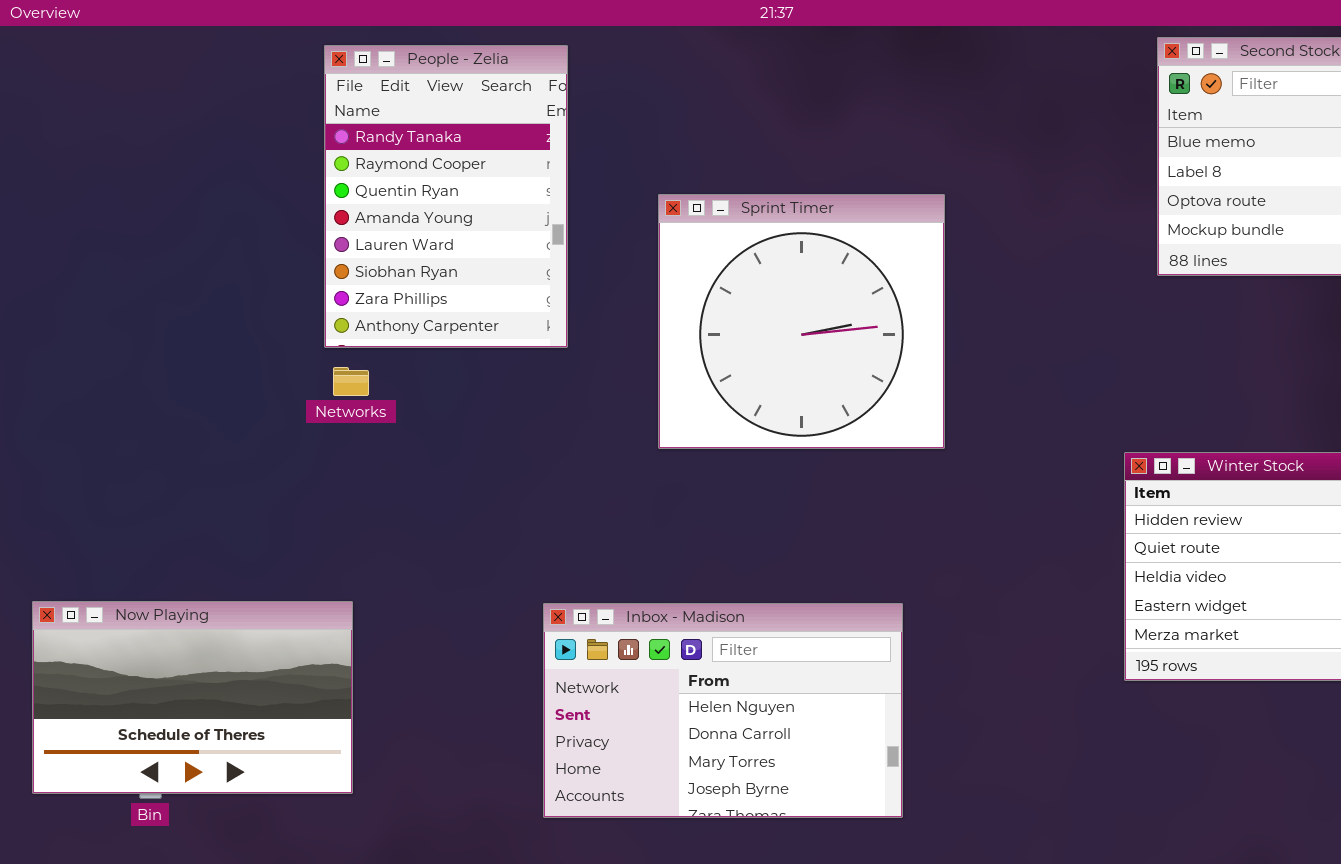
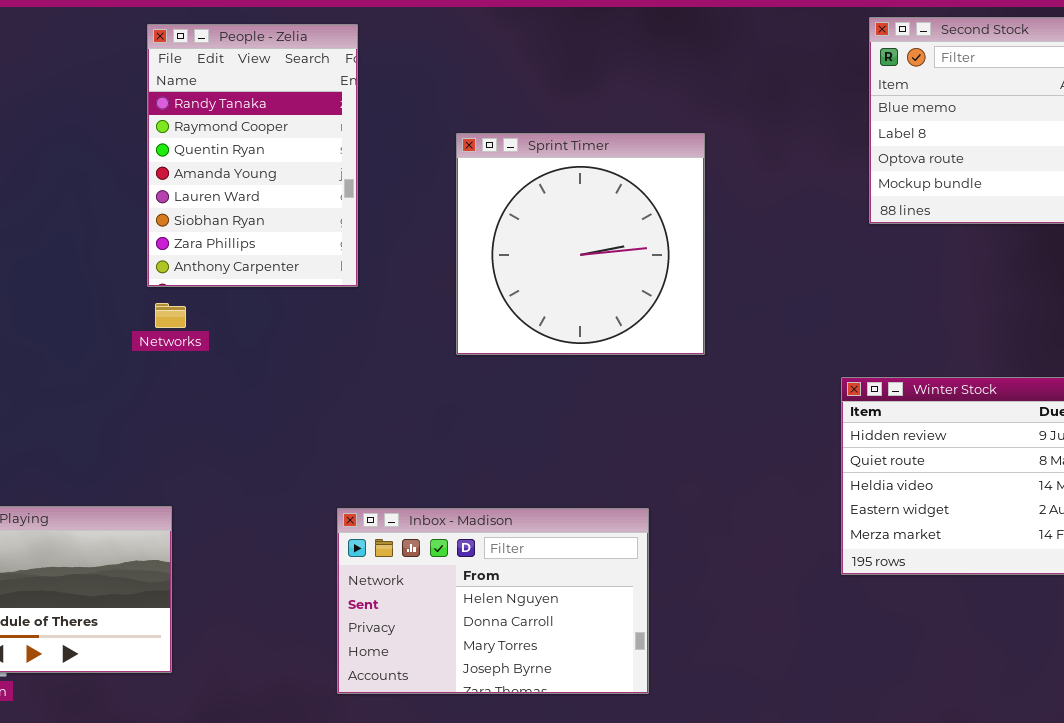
Sprint Timer: [658,194,945,449] -> [456,133,705,355], moved

